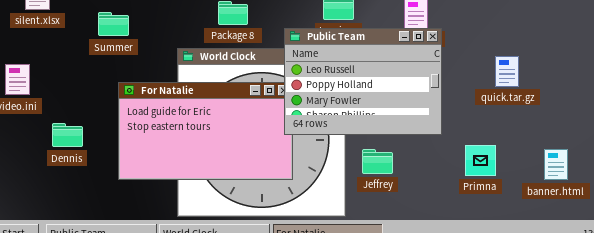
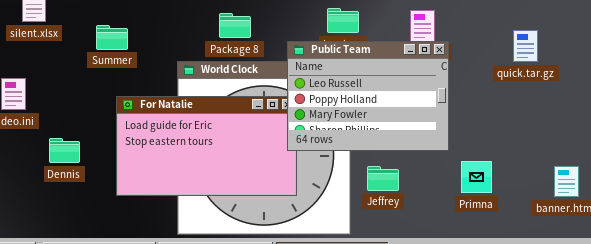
quick.tar.gz: [495,56,519,87] -> [513,30,538,62], moved
Primna: [465,145,496,176] -> [461,161,492,193], moved

